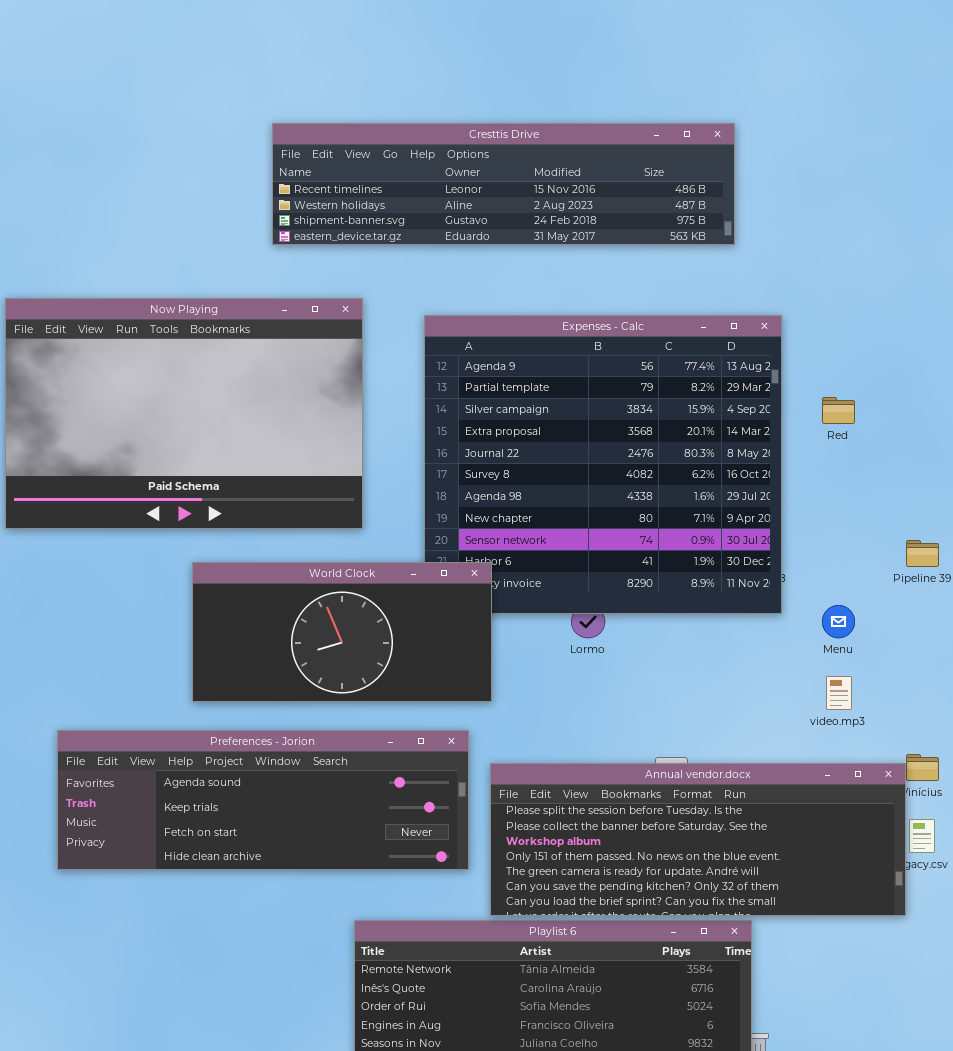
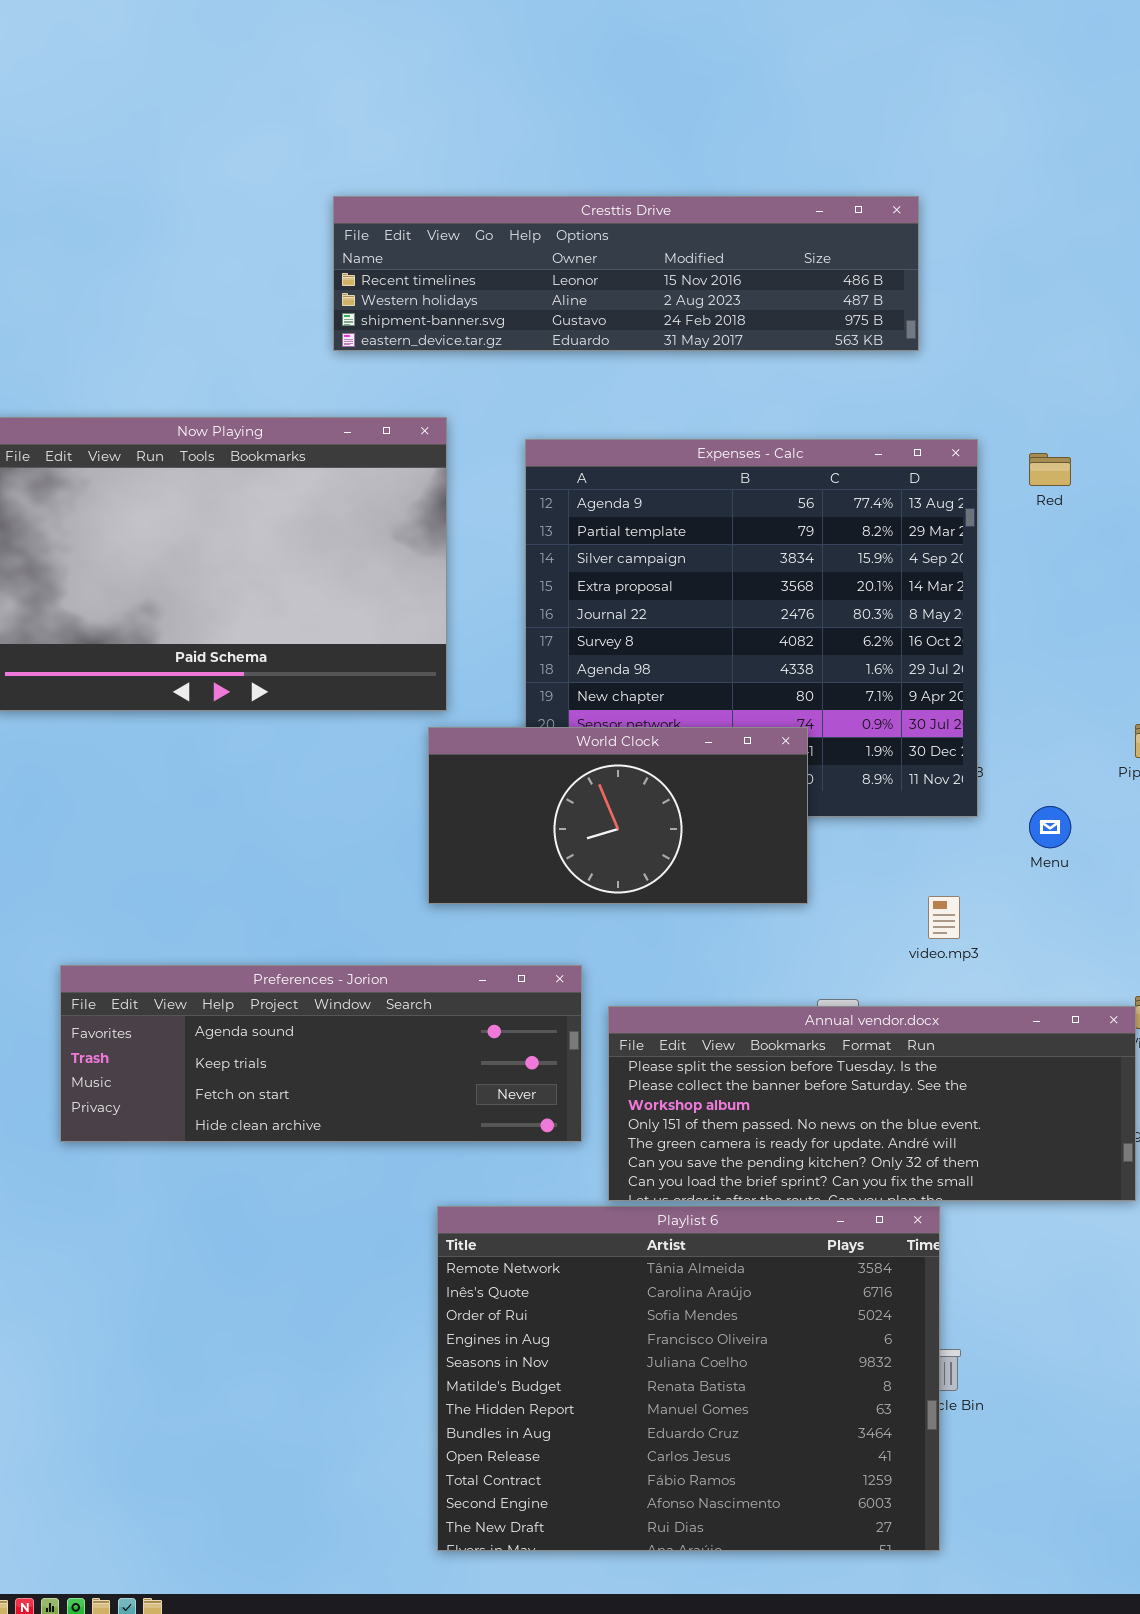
Red: [822,397,855,424] -> [1029,453,1071,486], moved
World Clock: [192,562,492,702] -> [428,727,808,904], moved
video.mp3: [826,676,852,710] -> [928,896,960,939], moved

